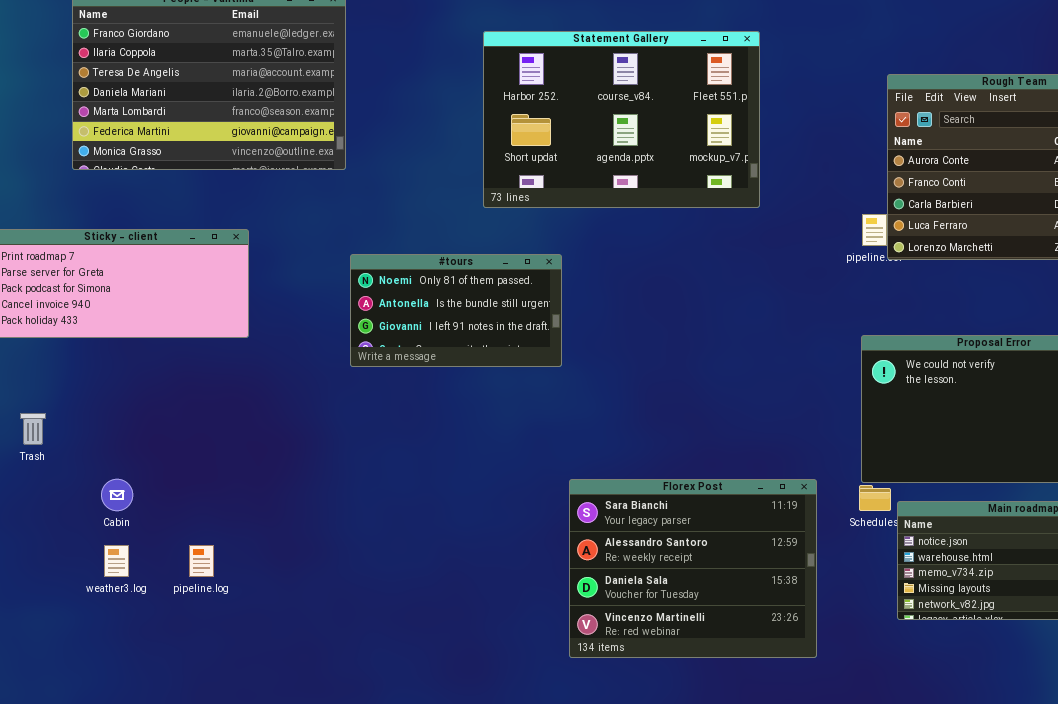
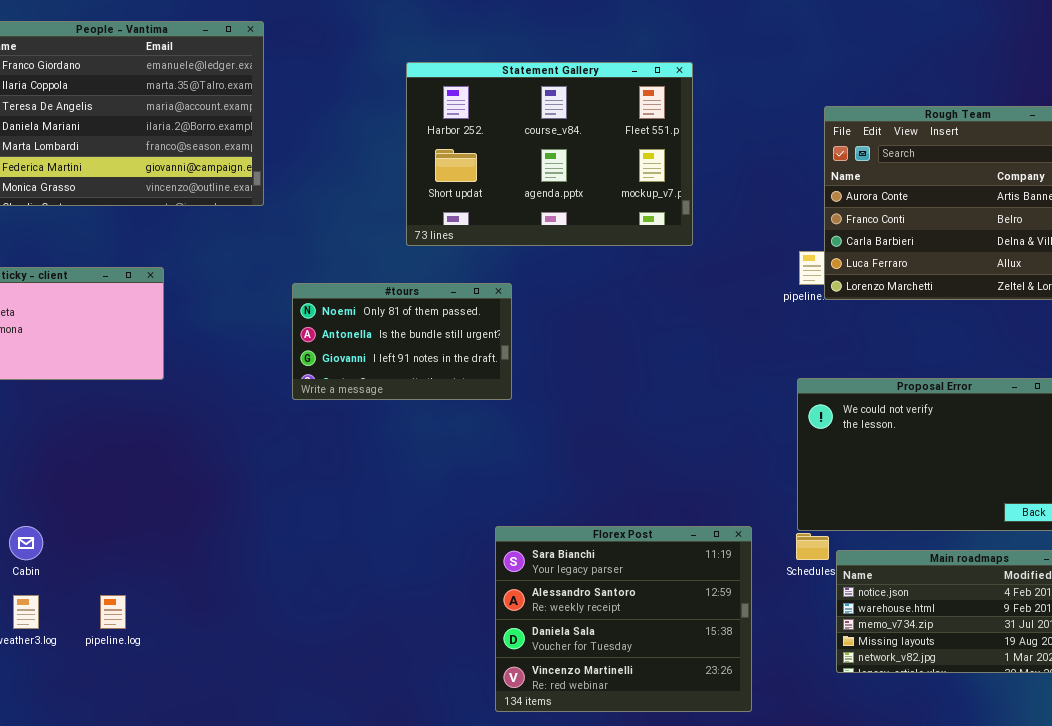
#tours: [350,254,562,367] -> [292,283,512,400], moved

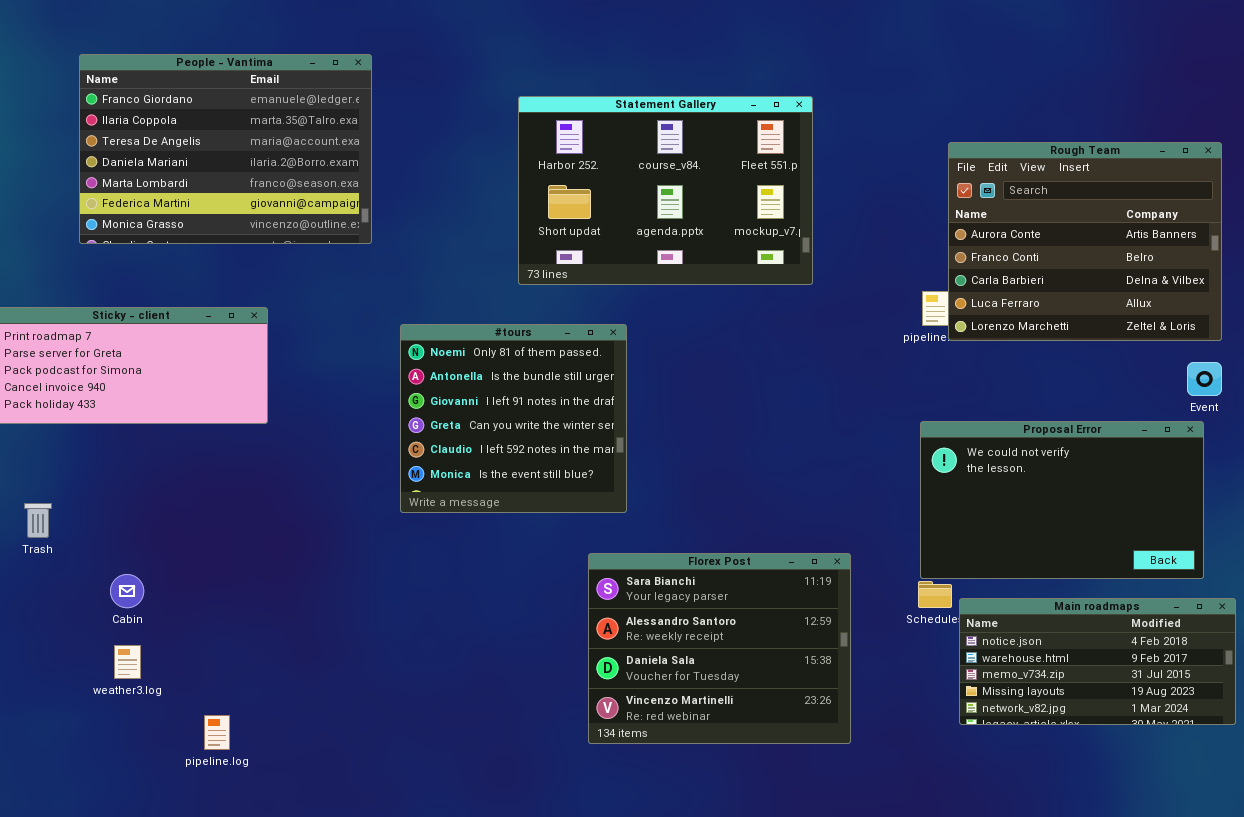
#tours: [292,283,512,400] -> [400,324,627,513], resized
Florex Post: [495,526,752,712] -> [588,553,851,744], moved
pipeline.log: [100,595,126,629] -> [204,715,230,750], moved

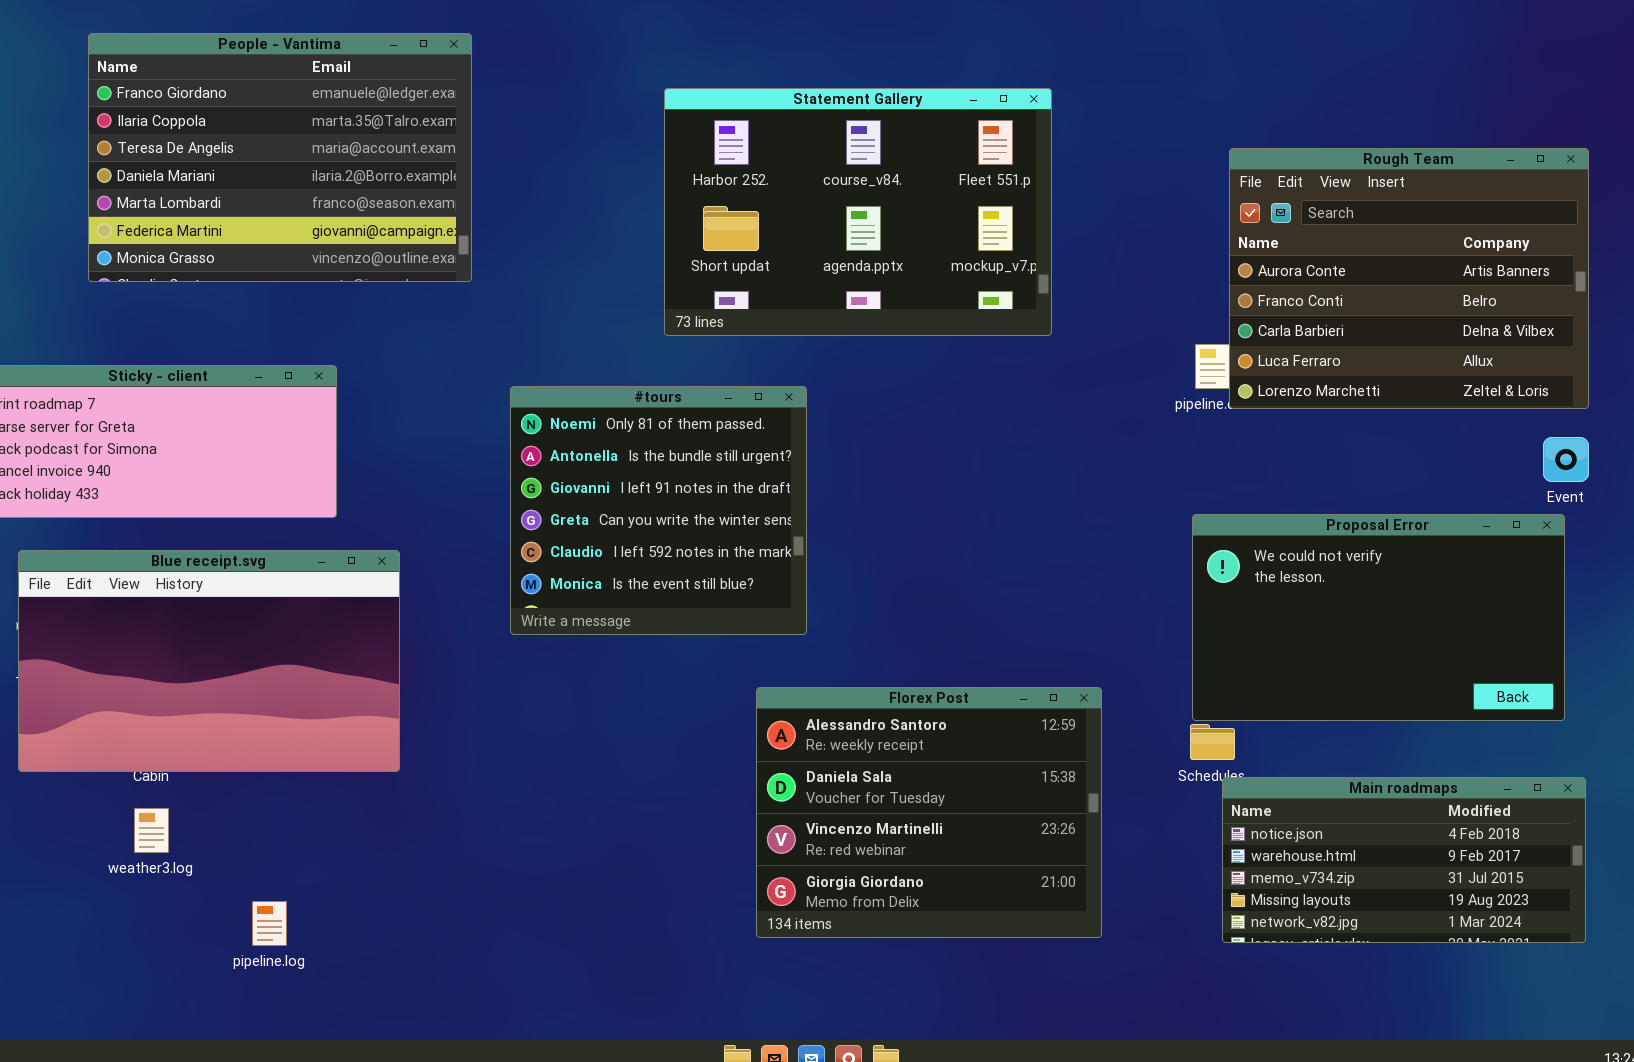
Blue receipt.svg: none -> [18,550,400,772], opened
Florex Post: [588,553,851,744] -> [756,687,1102,938], scrolled down 1 row
Main roadmaps: [959,598,1236,725] -> [1222,777,1586,943], moved

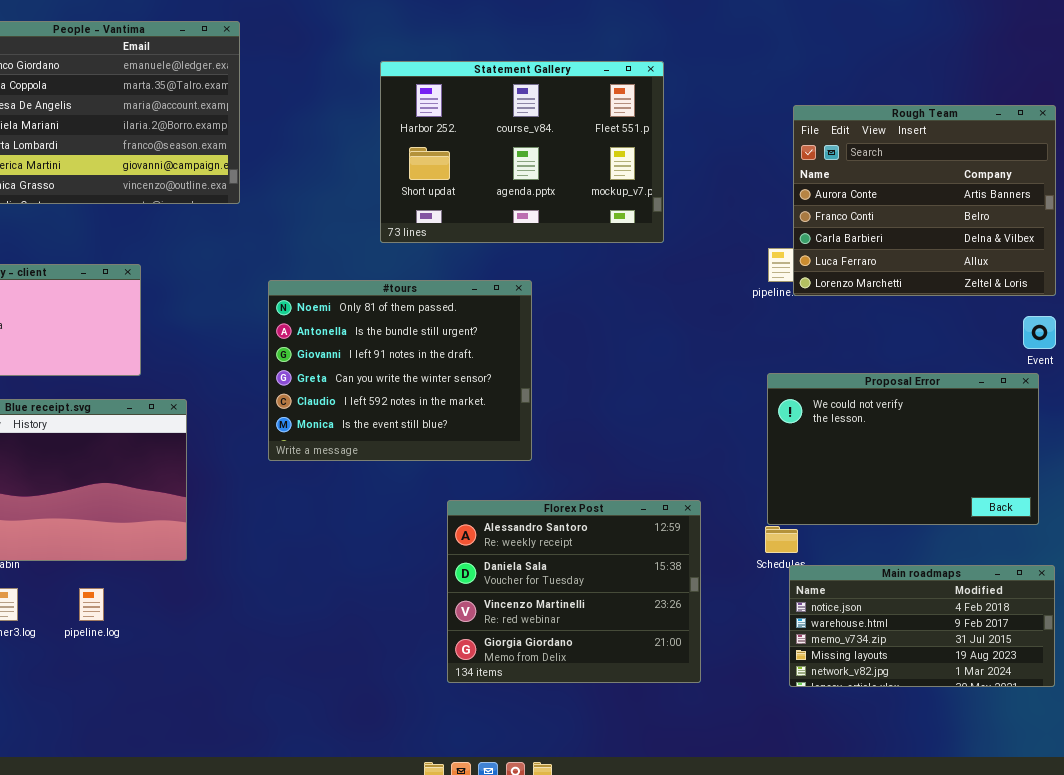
#tours: [510,386,807,635] -> [268,280,532,461], resized
pipeline.log: [252,901,287,946] -> [79,588,104,621], moved

